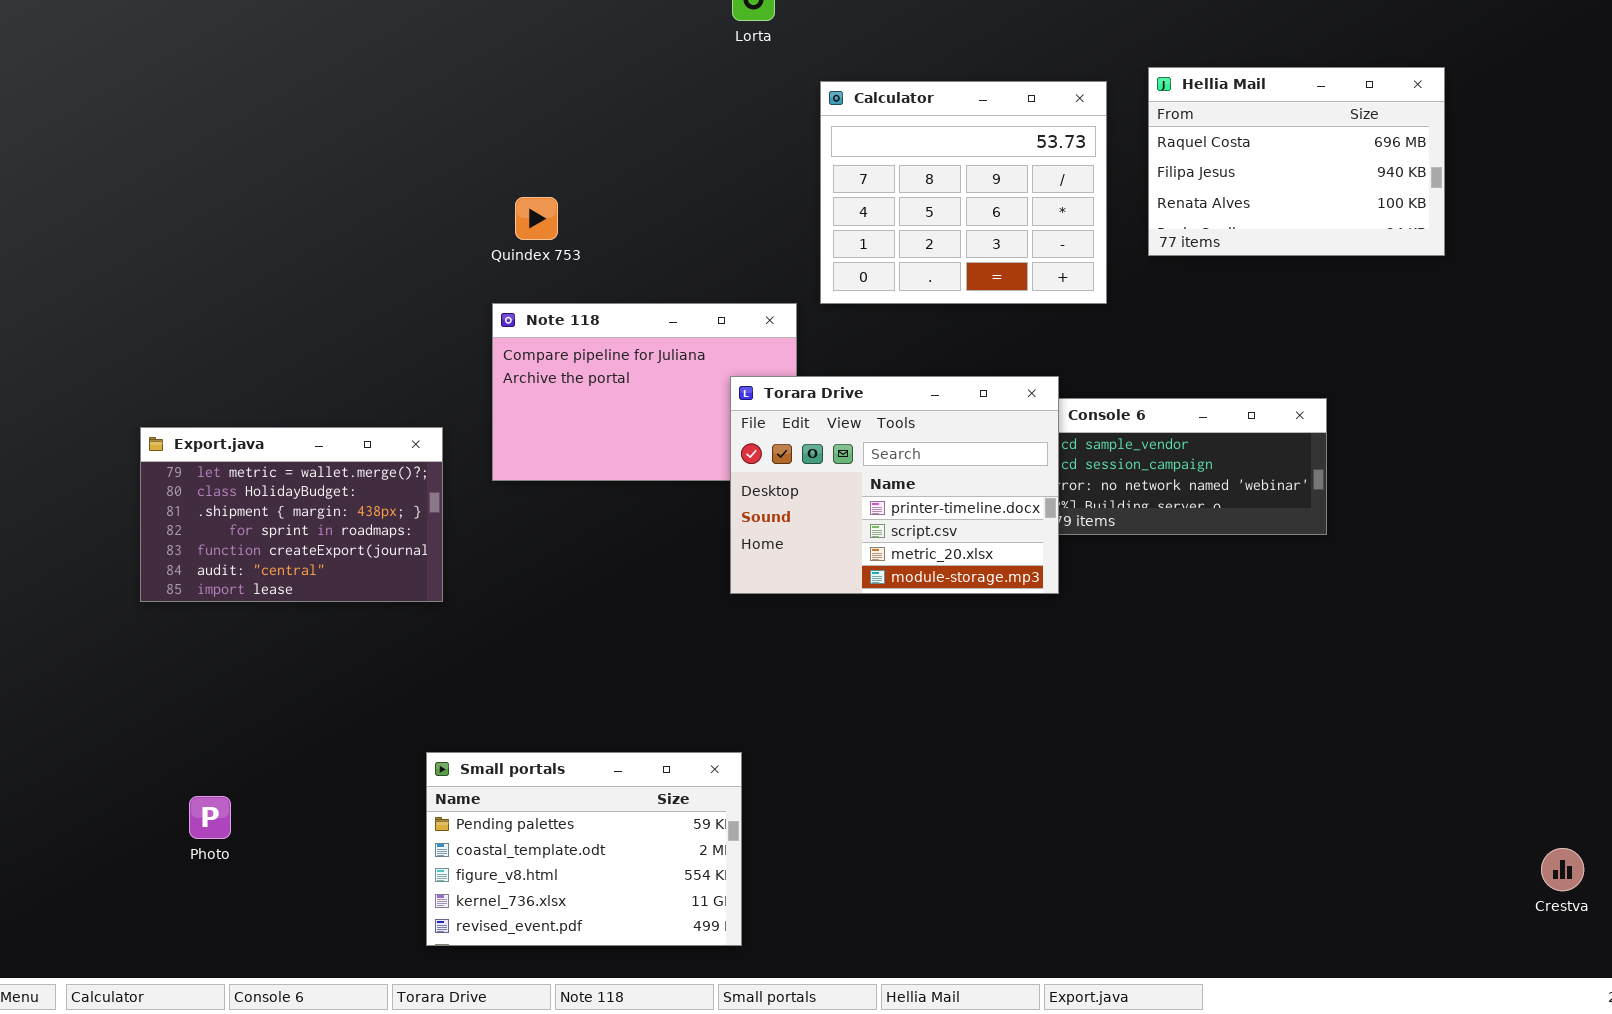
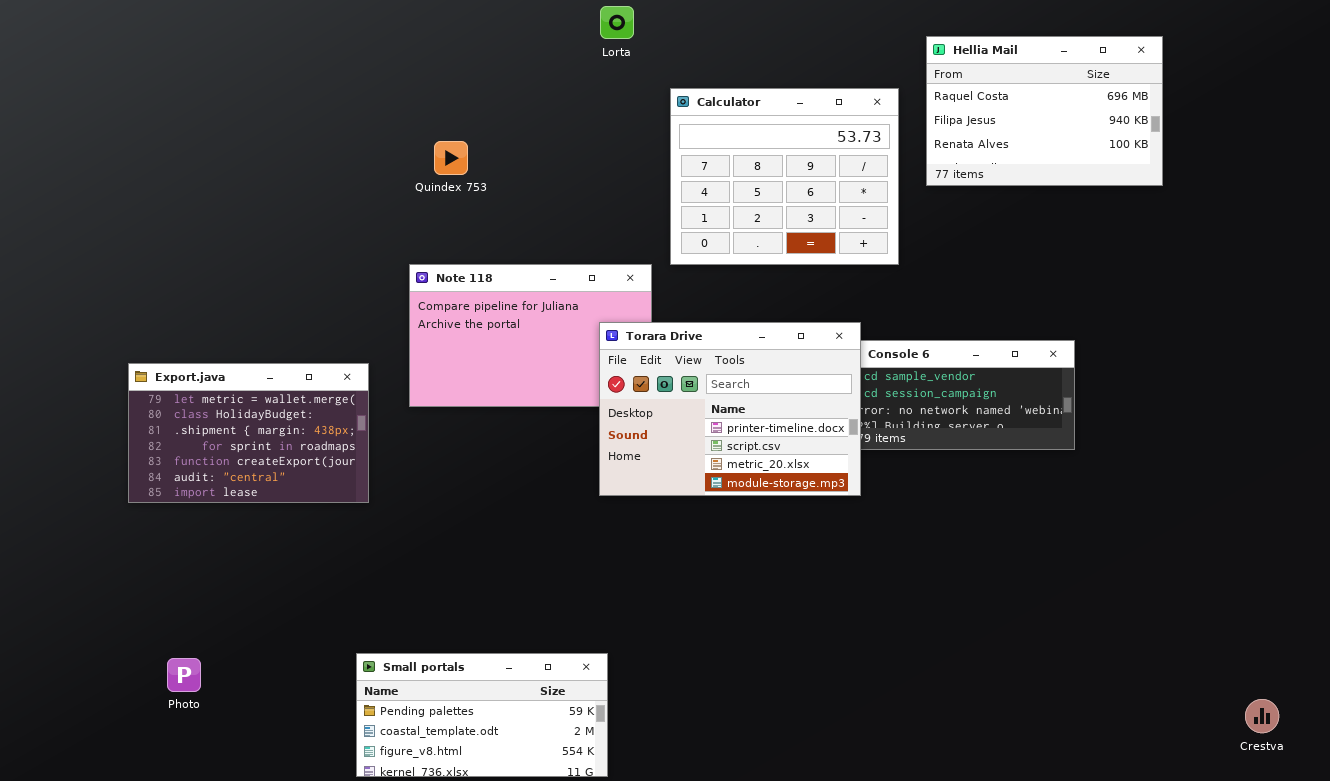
Hellia Mail: [1148,67,1445,256] -> [926,36,1163,186], moved
Quindex 753: [515,197,558,240] -> [434,141,468,175], moved
Small portals: [426,752,742,946] -> [356,653,608,777], resized

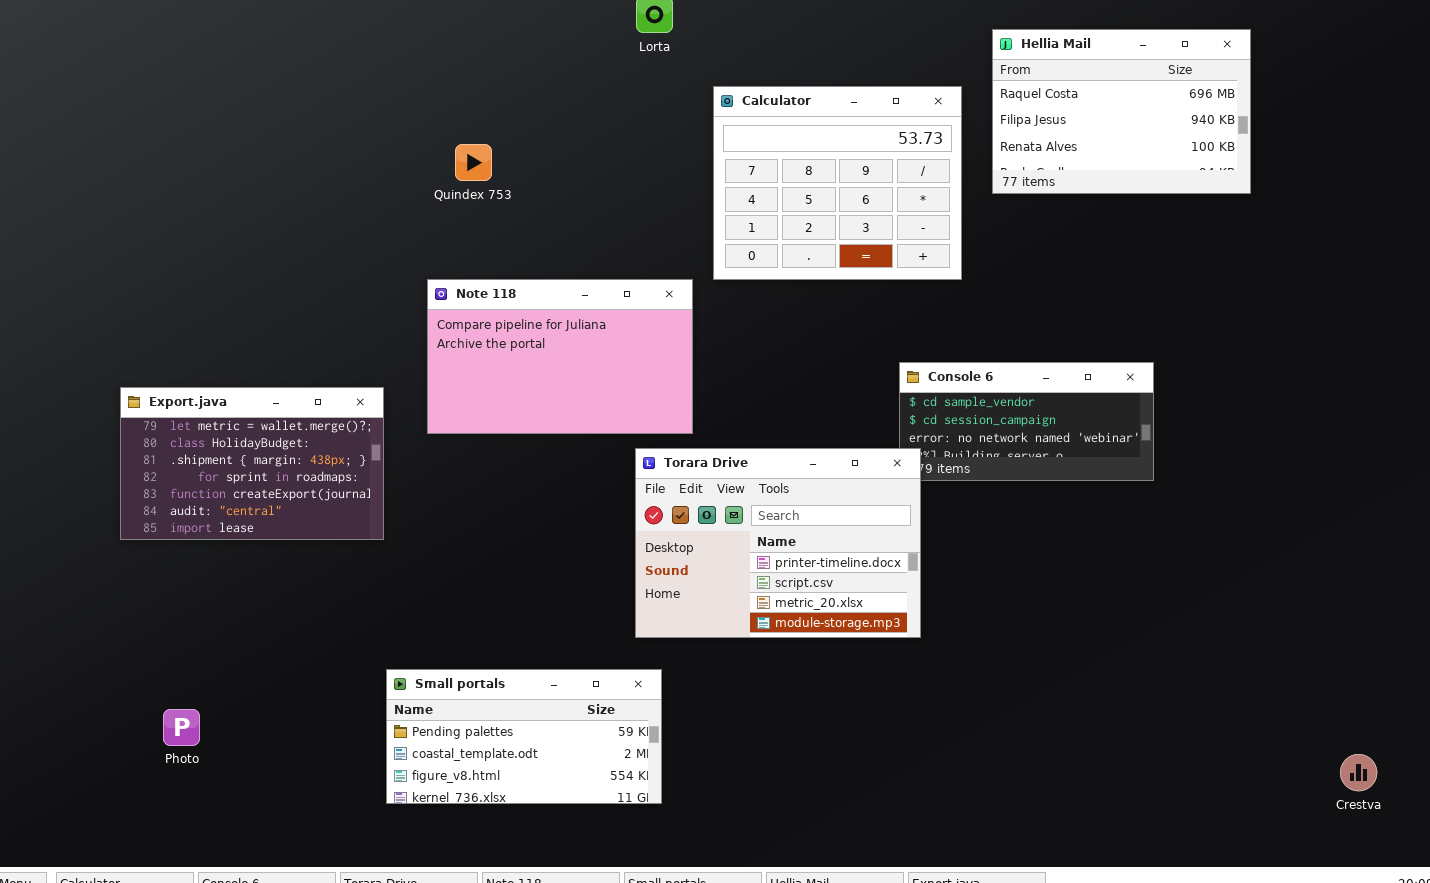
Torara Drive: [599,322,861,496] -> [635,448,921,638], moved
Small portals: [356,653,608,777] -> [386,669,662,804], moved

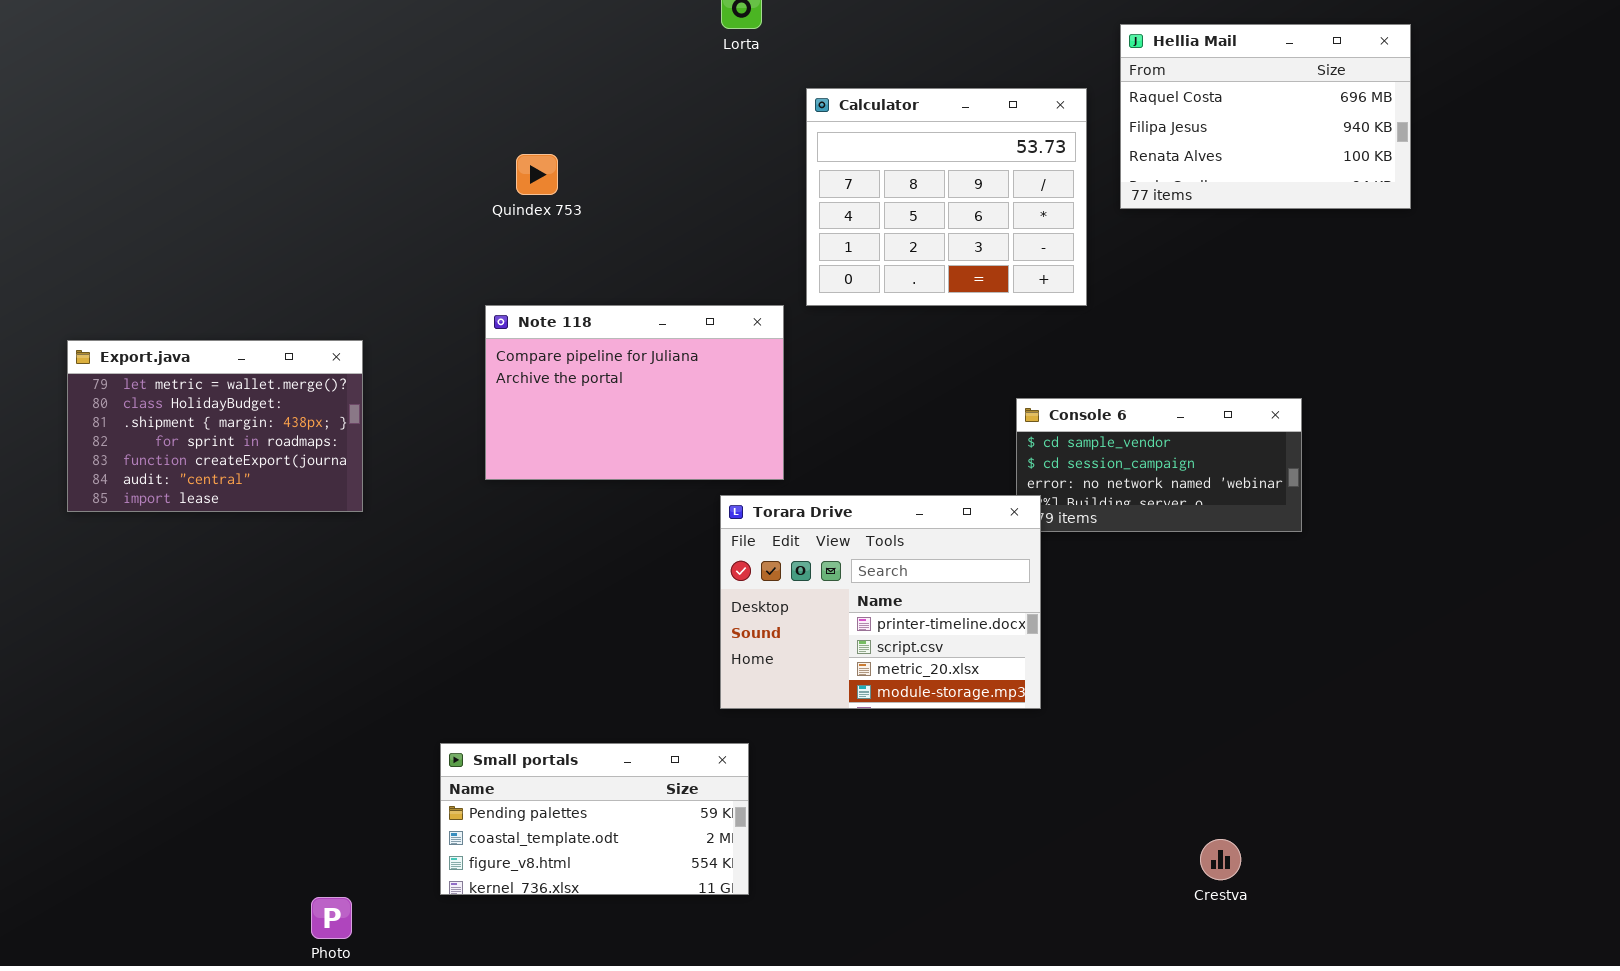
Export.java: [120,387,384,540] -> [67,340,363,512], moved
Photo: [163,709,200,746] -> [311,897,352,939], moved
Crestva: [1340,754,1377,791] -> [1200,839,1241,880], moved

